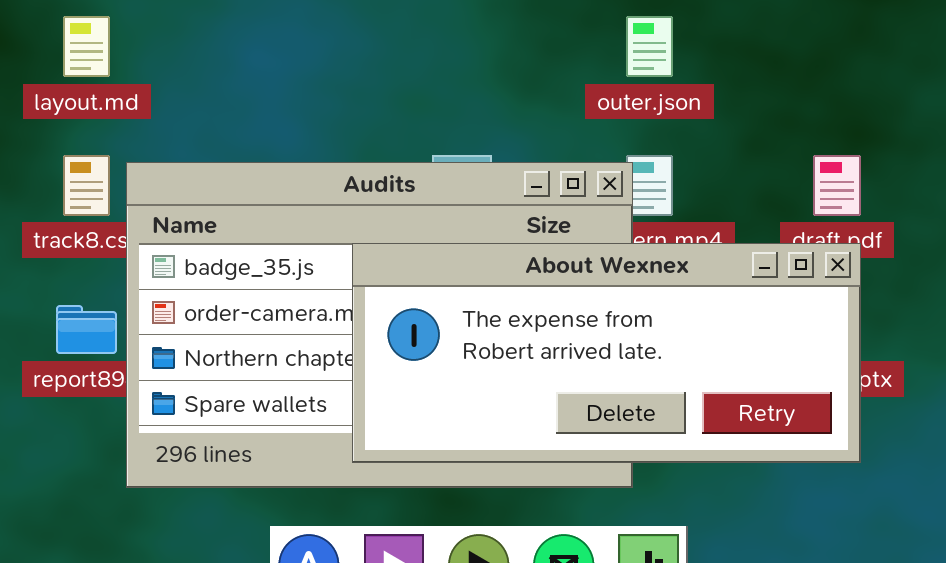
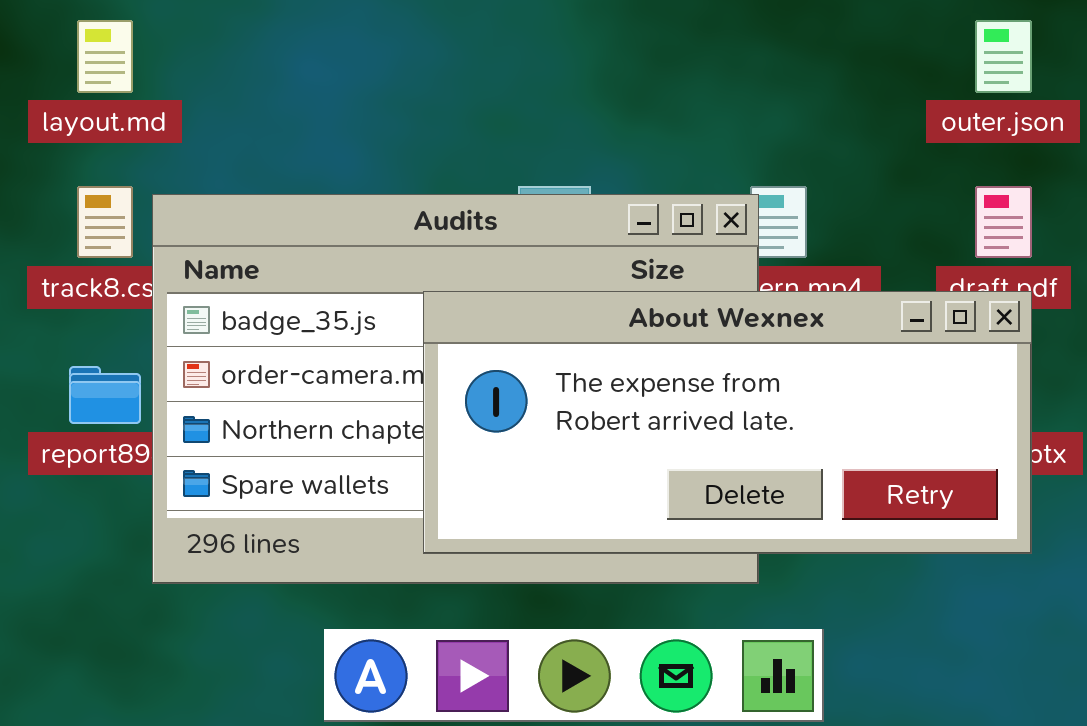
outer.json: [626,16,673,77] -> [975,20,1032,93], moved

